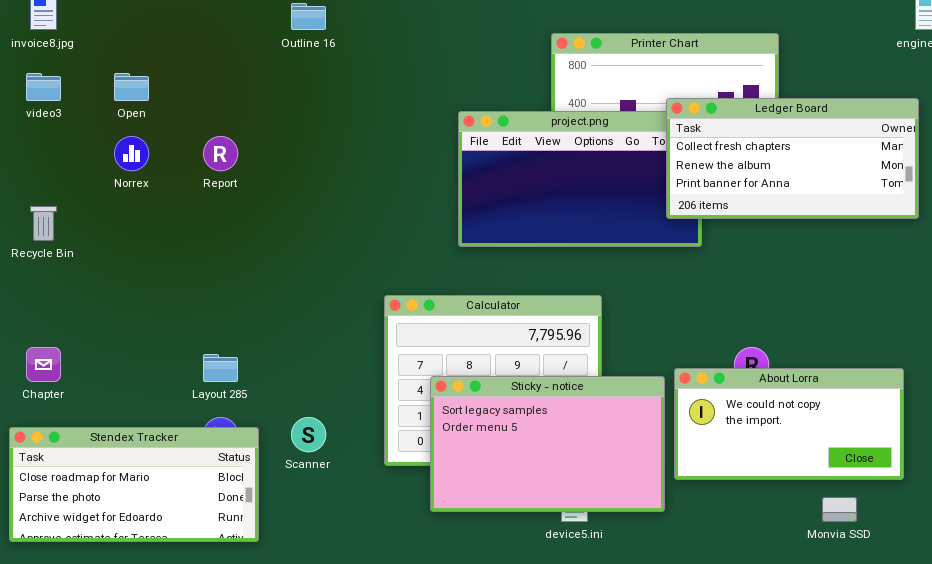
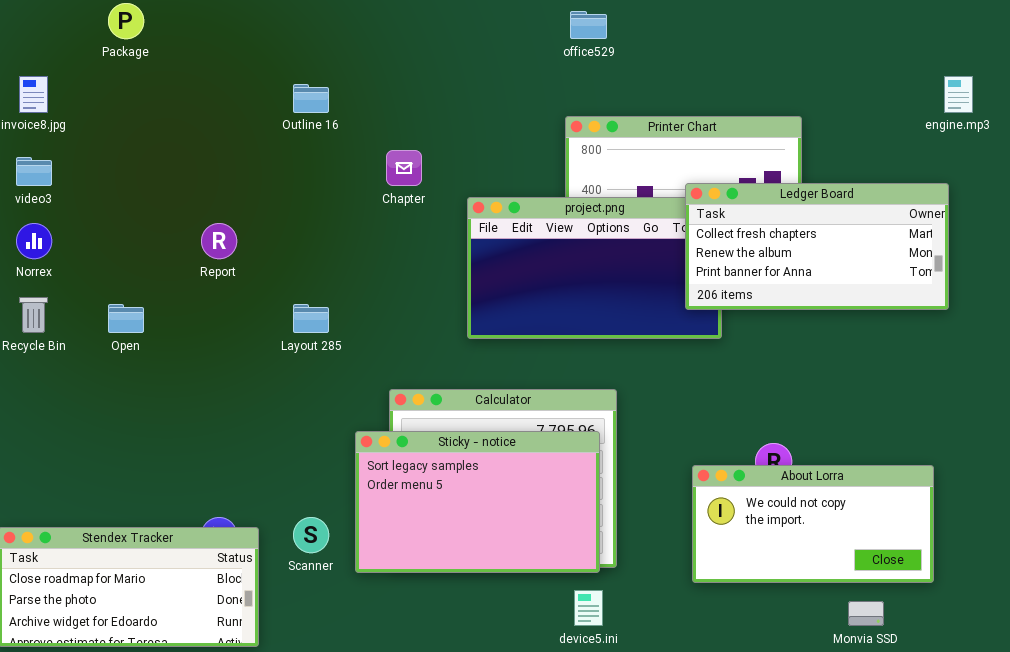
Open: [114,73,149,101] -> [108,304,144,333], moved
Norrex: [114,136,149,171] -> [16,223,52,259], moved
Chapter: [26,347,61,382] -> [386,150,422,186], moved
Layout 285: [203,354,238,382] -> [293,304,329,333], moved
Sticky - notice: [430,376,665,512] -> [355,431,600,573], moved

